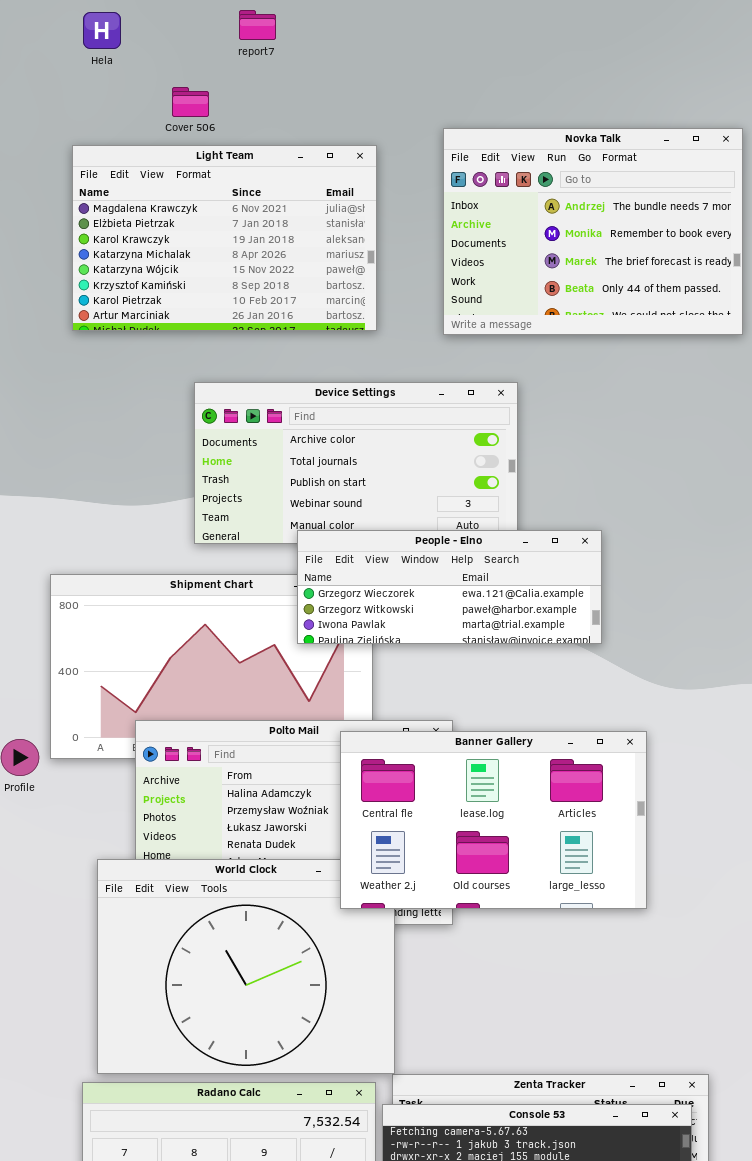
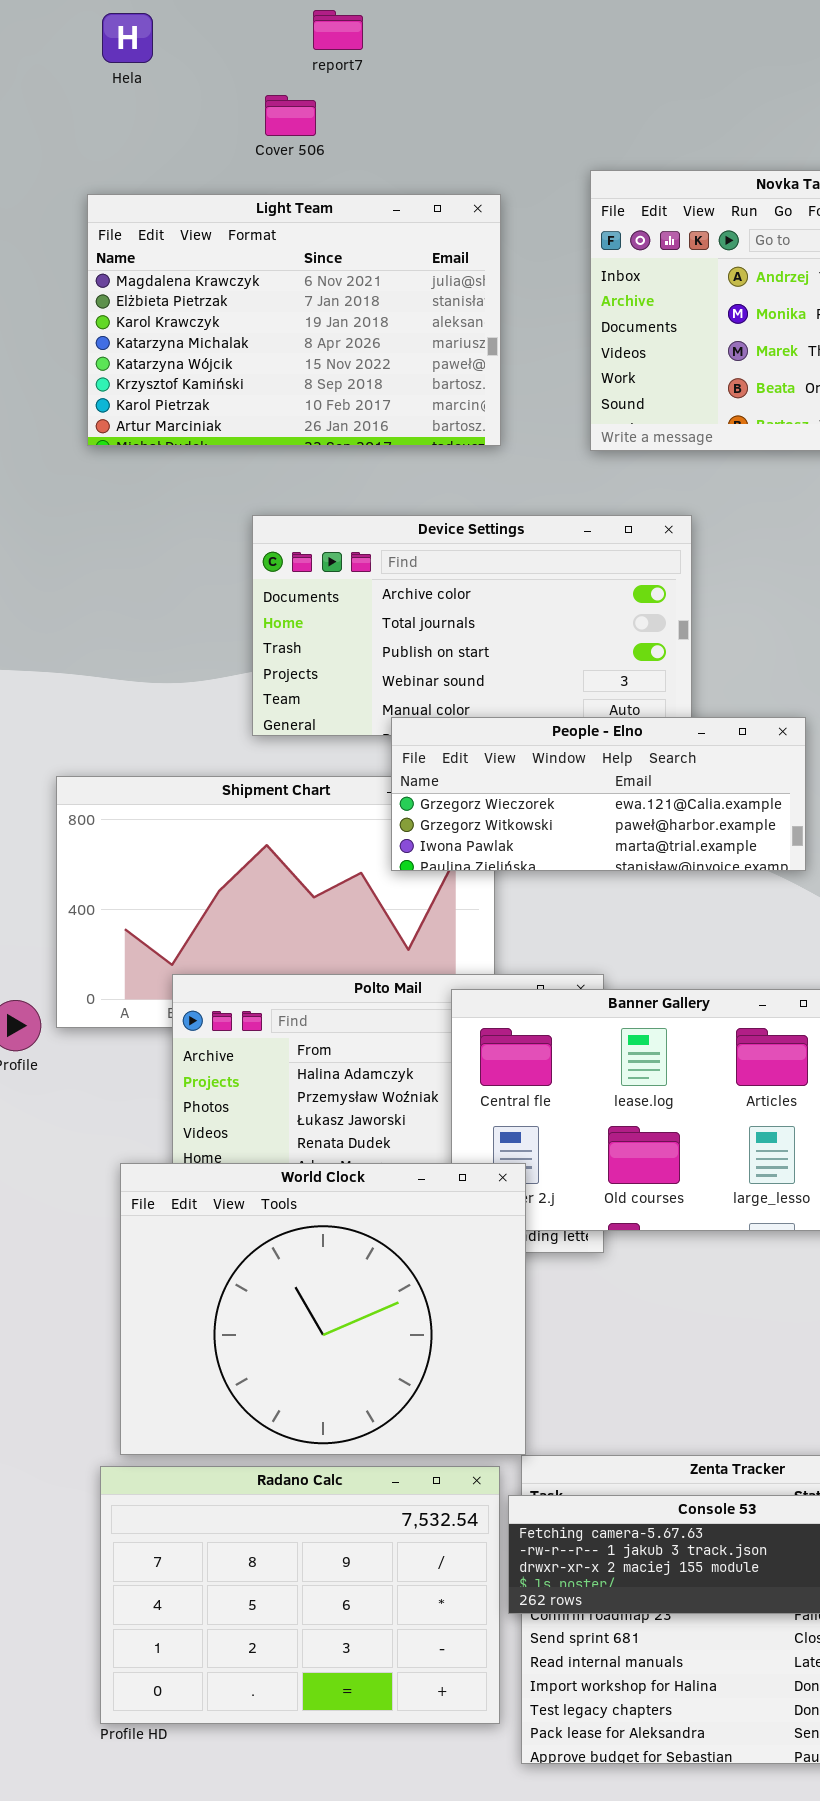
Cover 506: [172,87,209,117] -> [265,95,316,136], moved
World Clock: [97,859,395,1074] -> [120,1163,526,1455], raised

